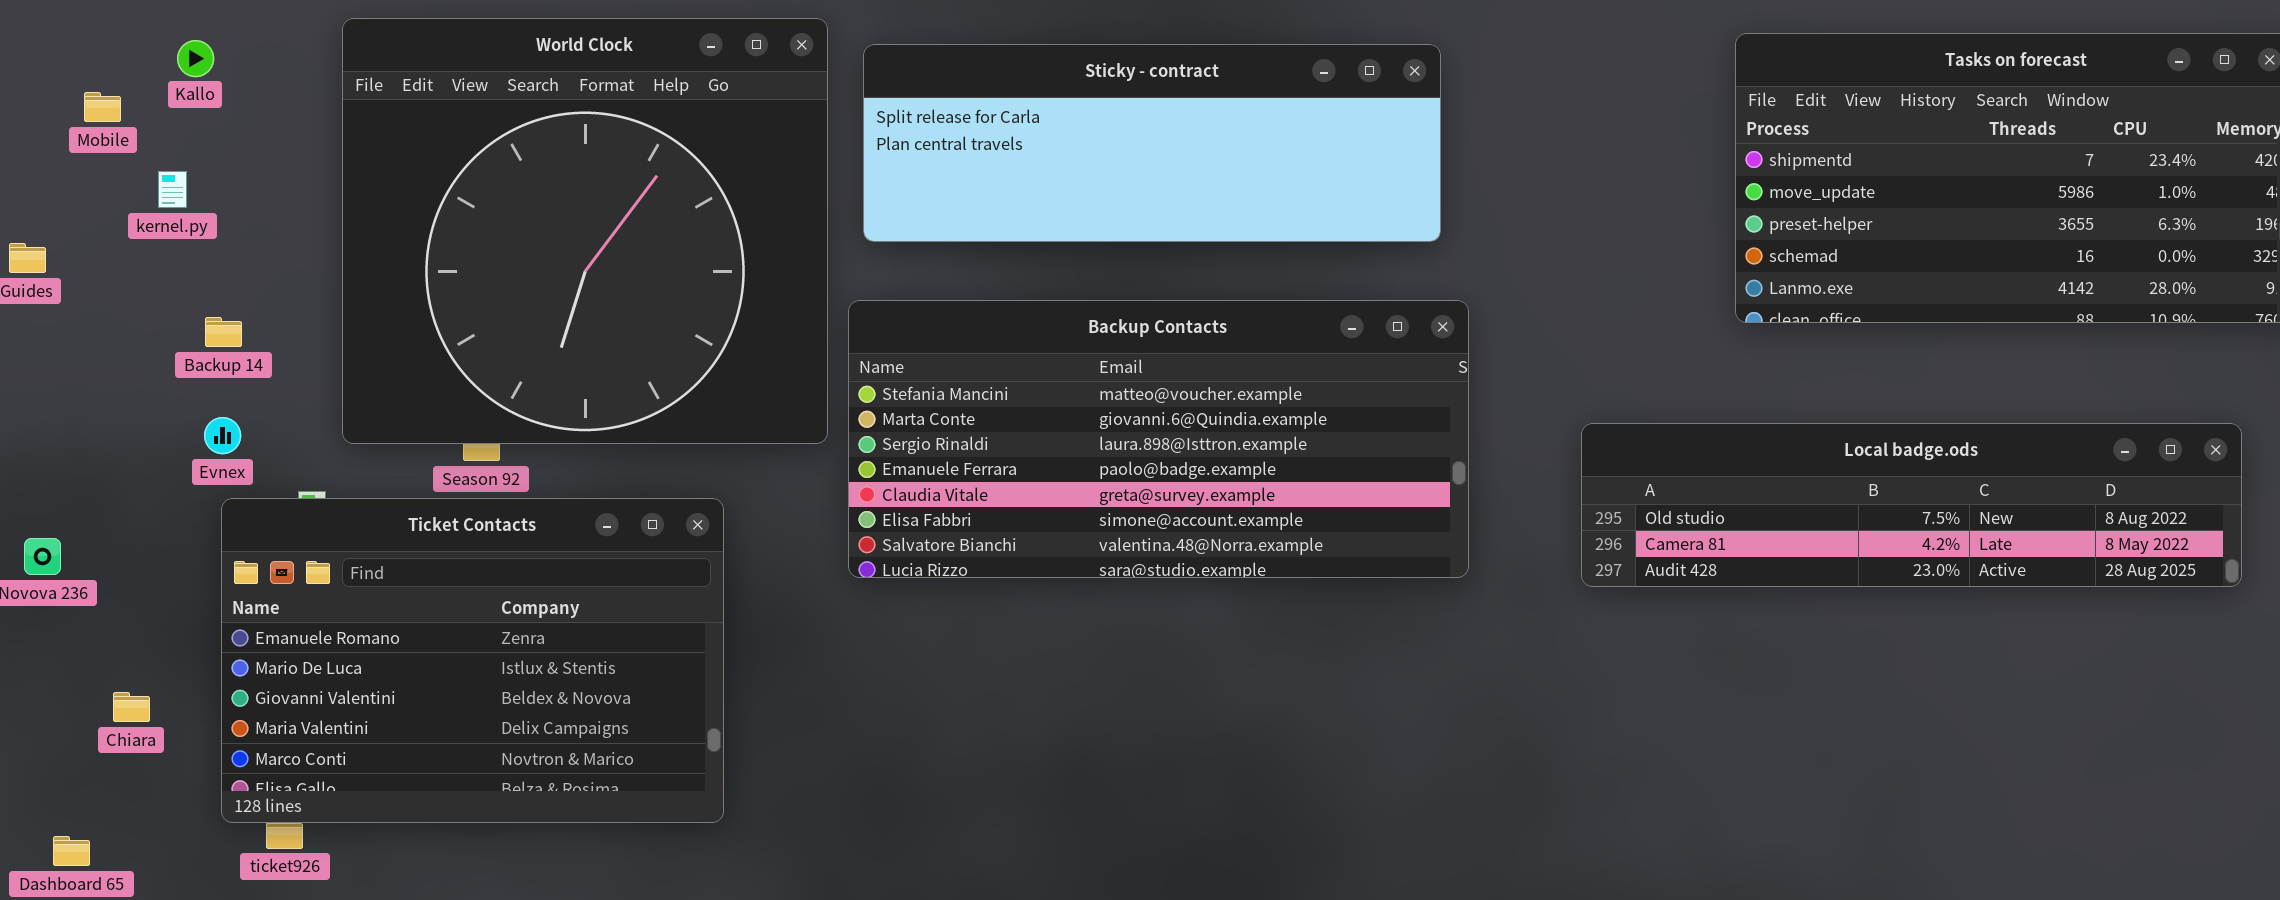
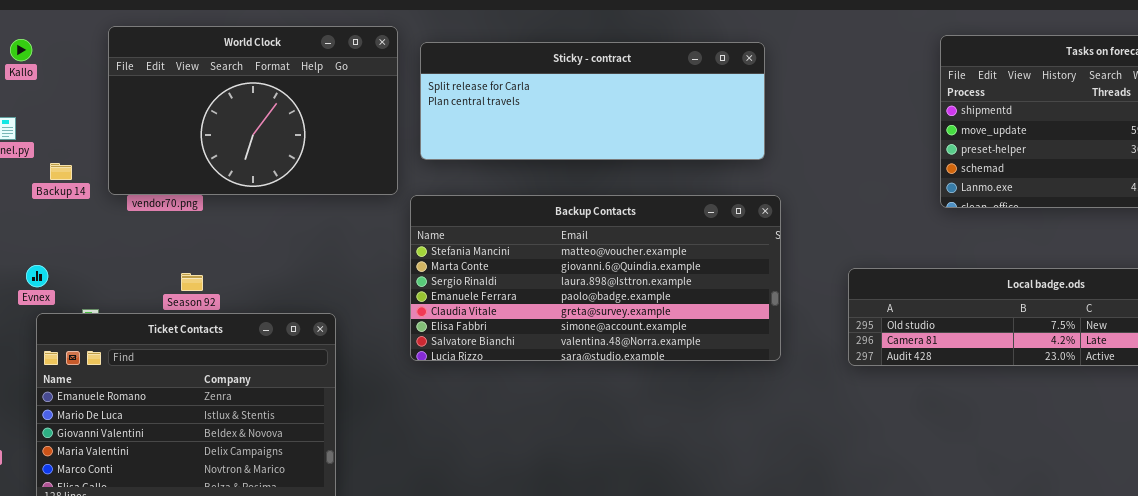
World Clock: [342,18,828,444] -> [108,26,398,195], resized
Backup 14: [205,317,242,347] -> [50,163,72,180], moved

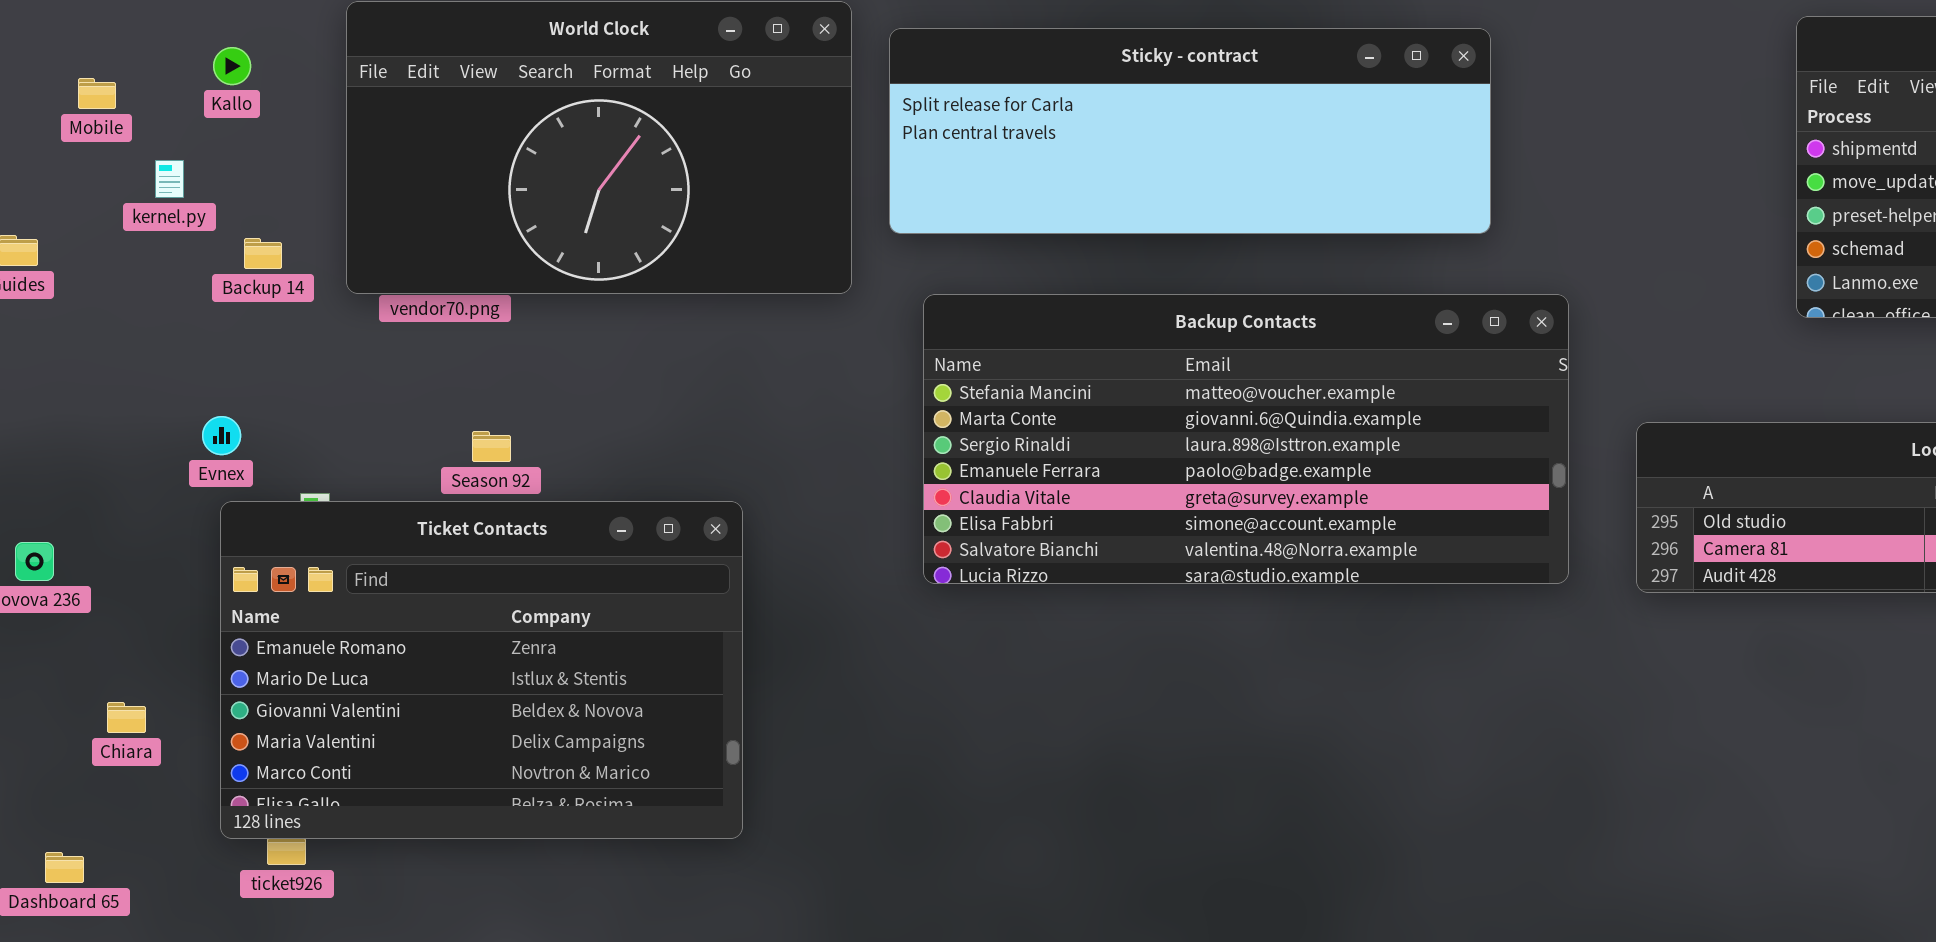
Kallo: [10,39,32,61] -> [213,47,251,85], moved
Backup Contacts: [410,195,781,361] -> [923,294,1569,584], moved

